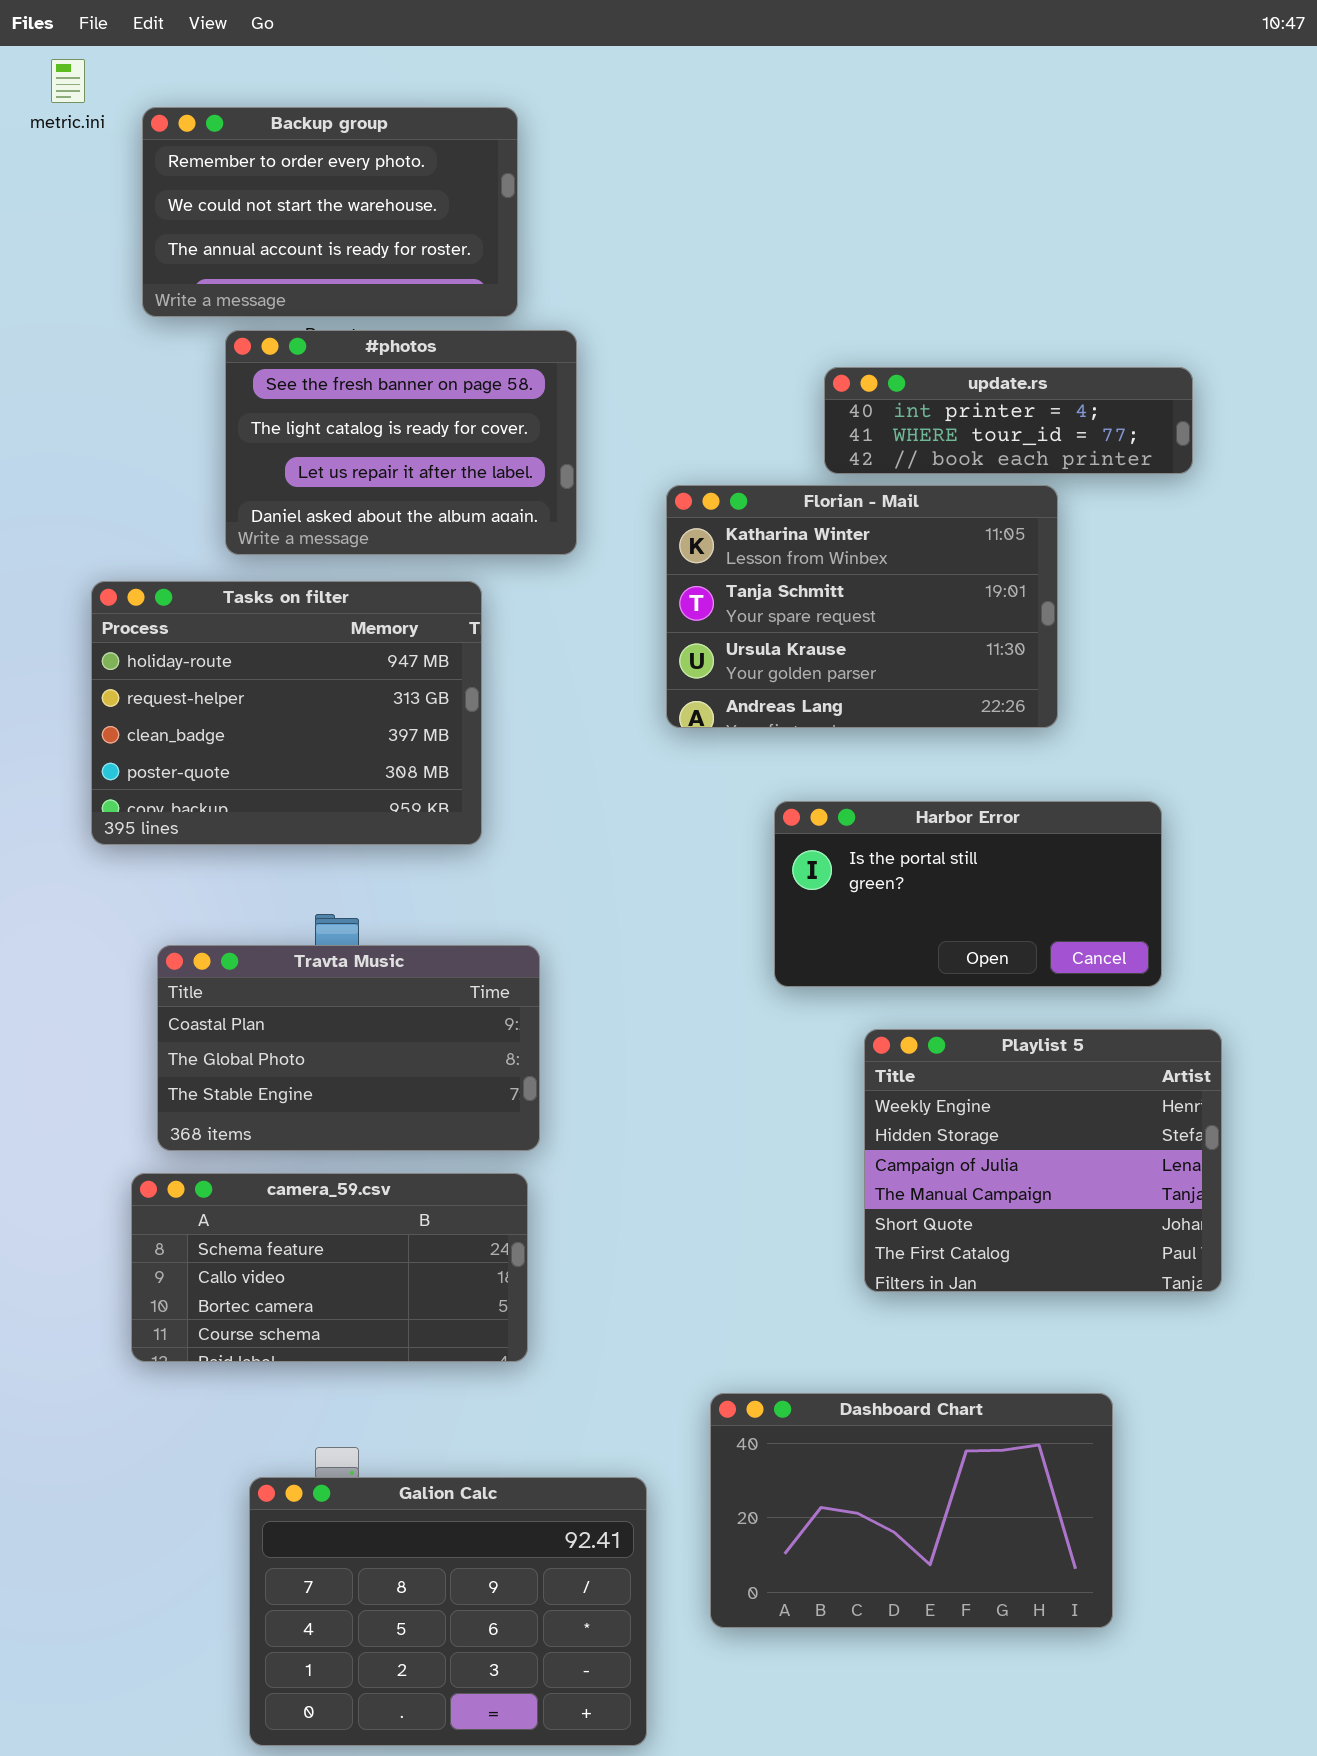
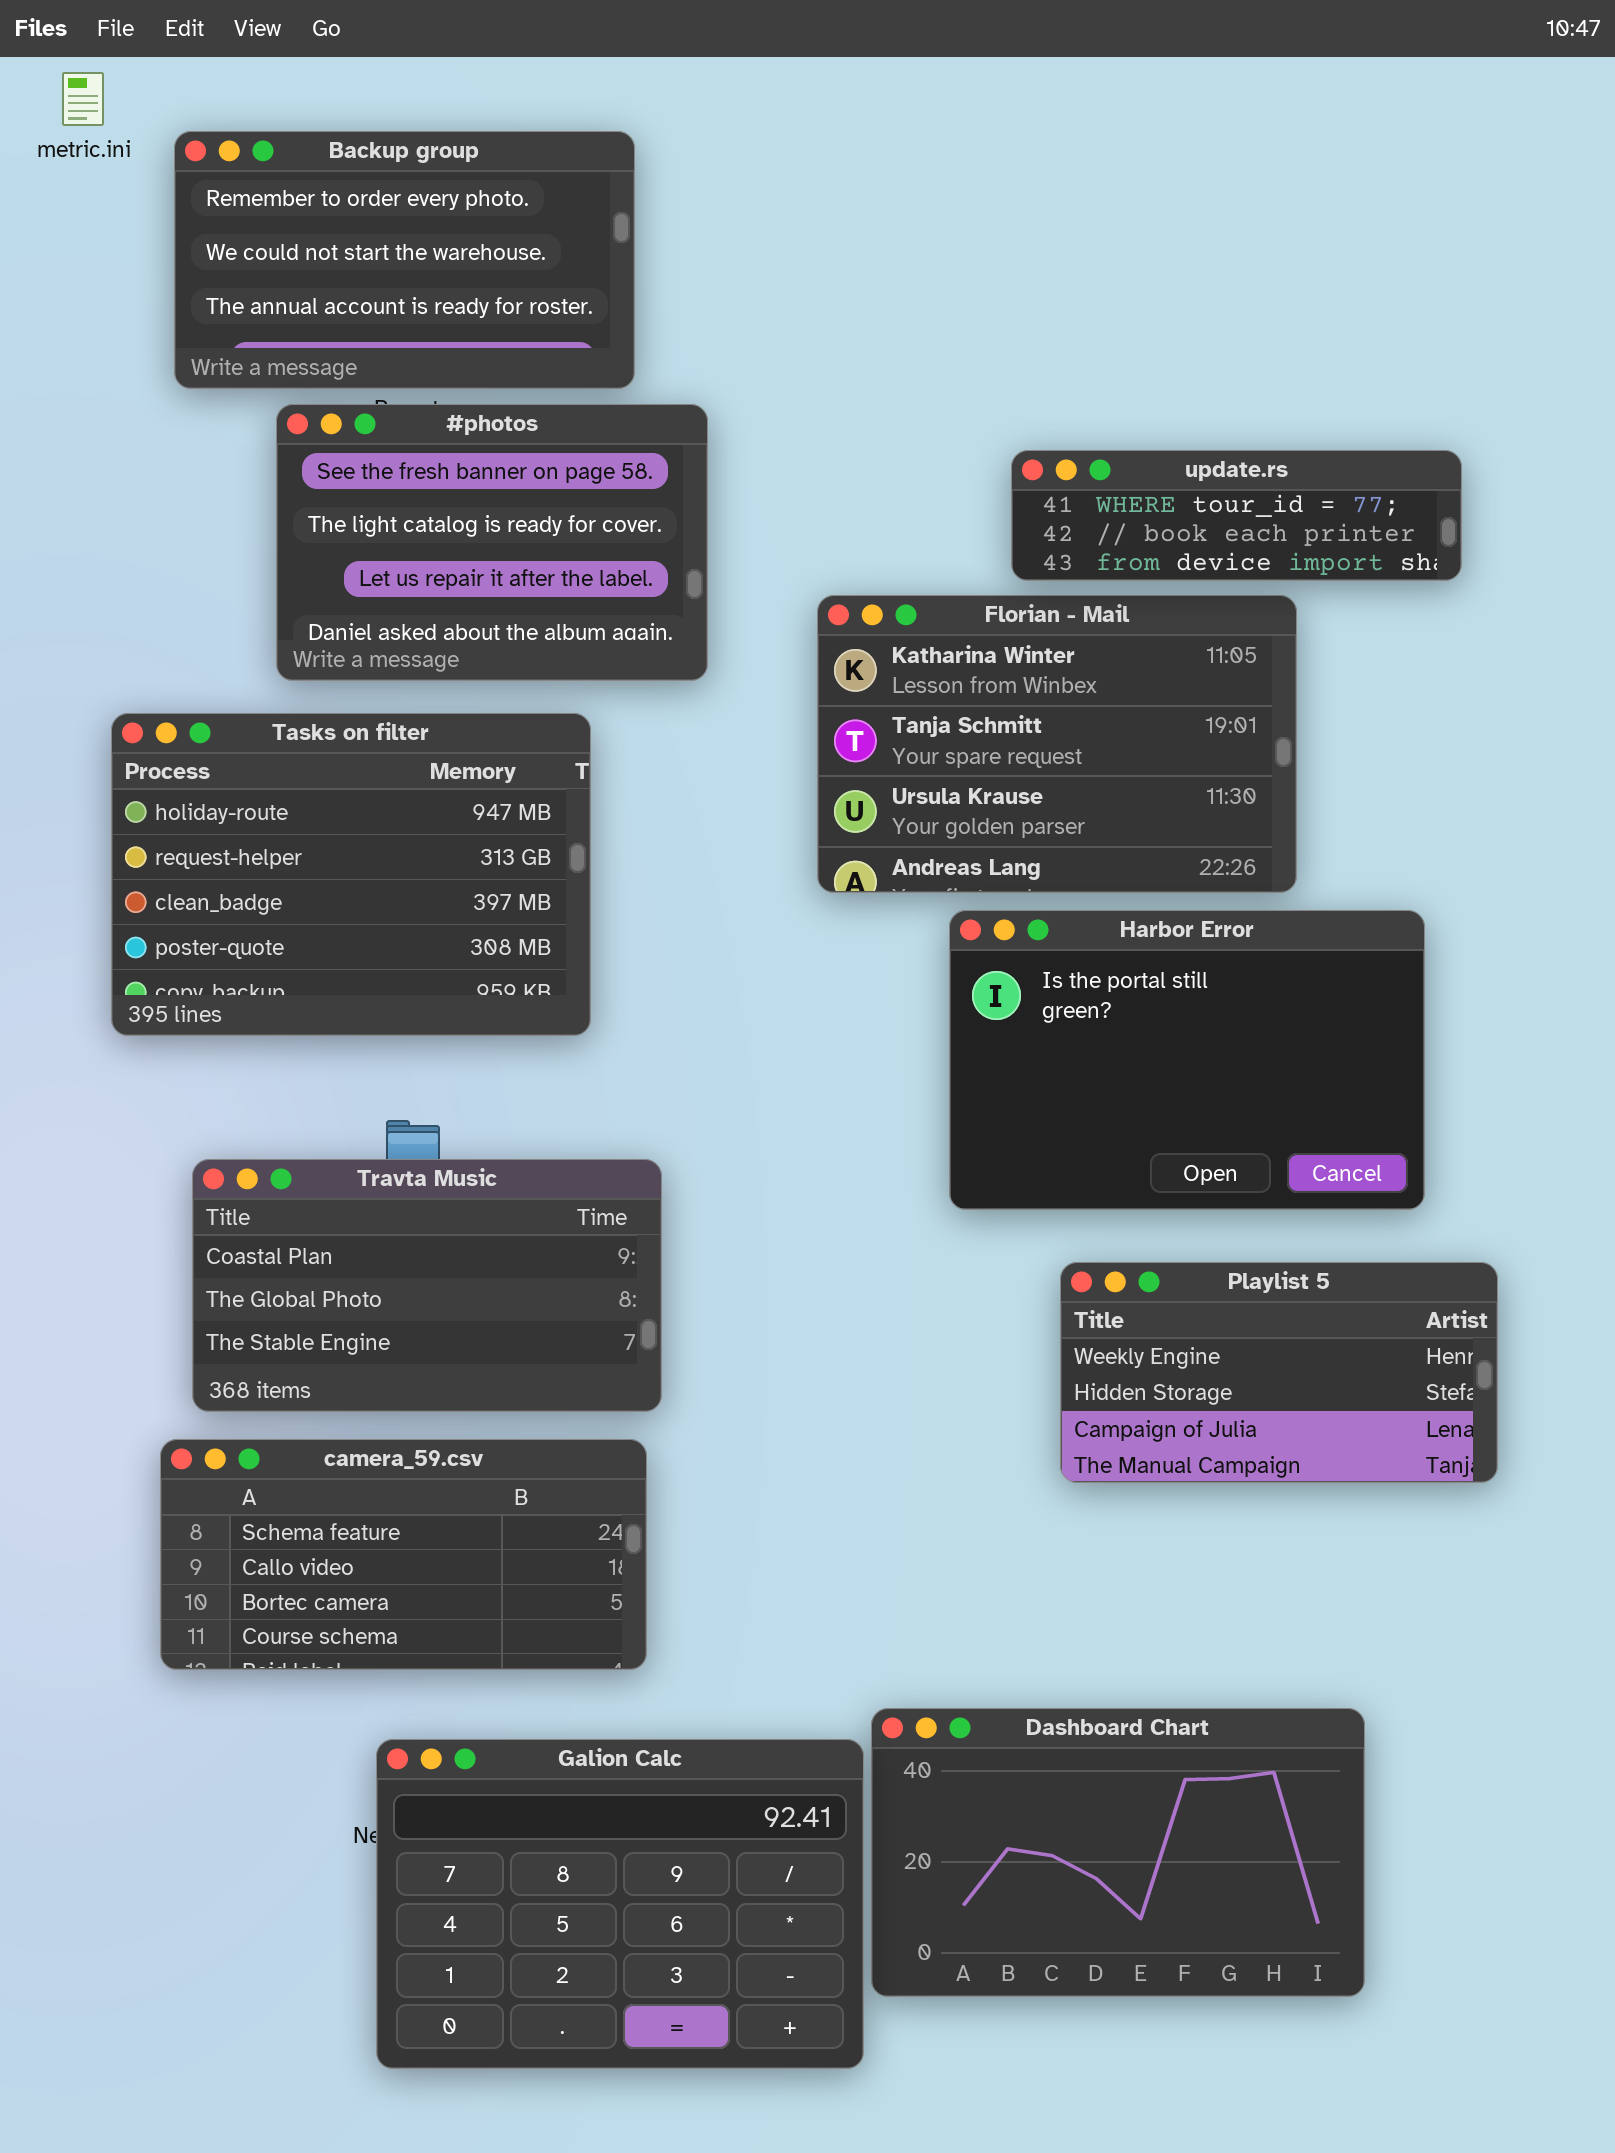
update.rs: [824,367,1193,474] -> [1011,450,1462,581], scrolled down 1 row
Harbor Error: [774,801,1162,987] -> [949,910,1425,1210], resized
Playlist 5: [864,1029,1222,1292] -> [1060,1262,1498,1483], resized
Galion Calc: [249,1477,647,1746] -> [376,1739,864,2069], moved

